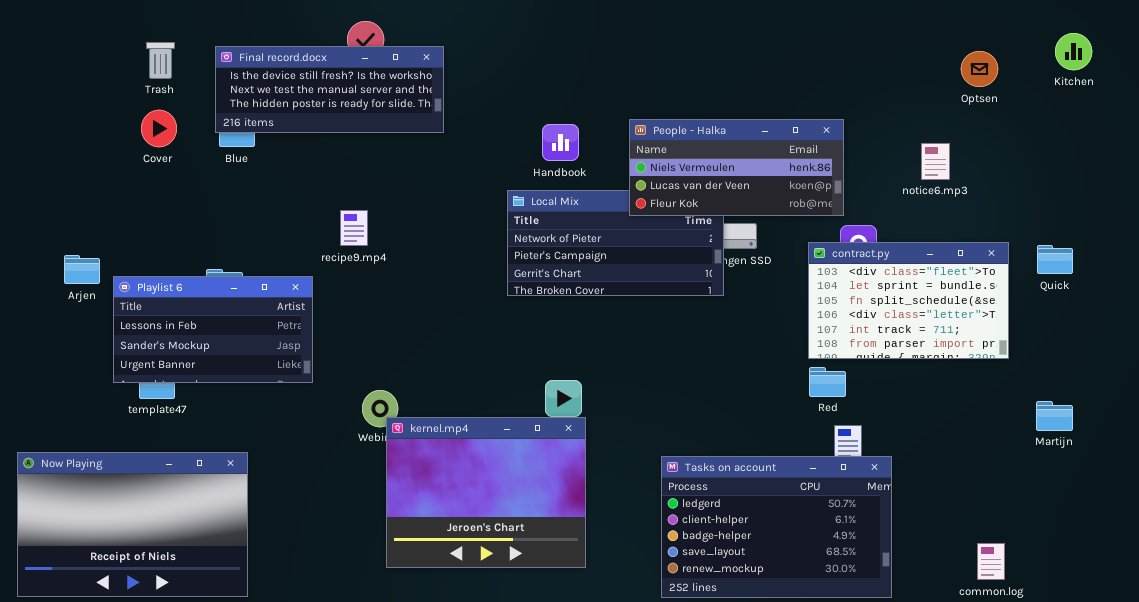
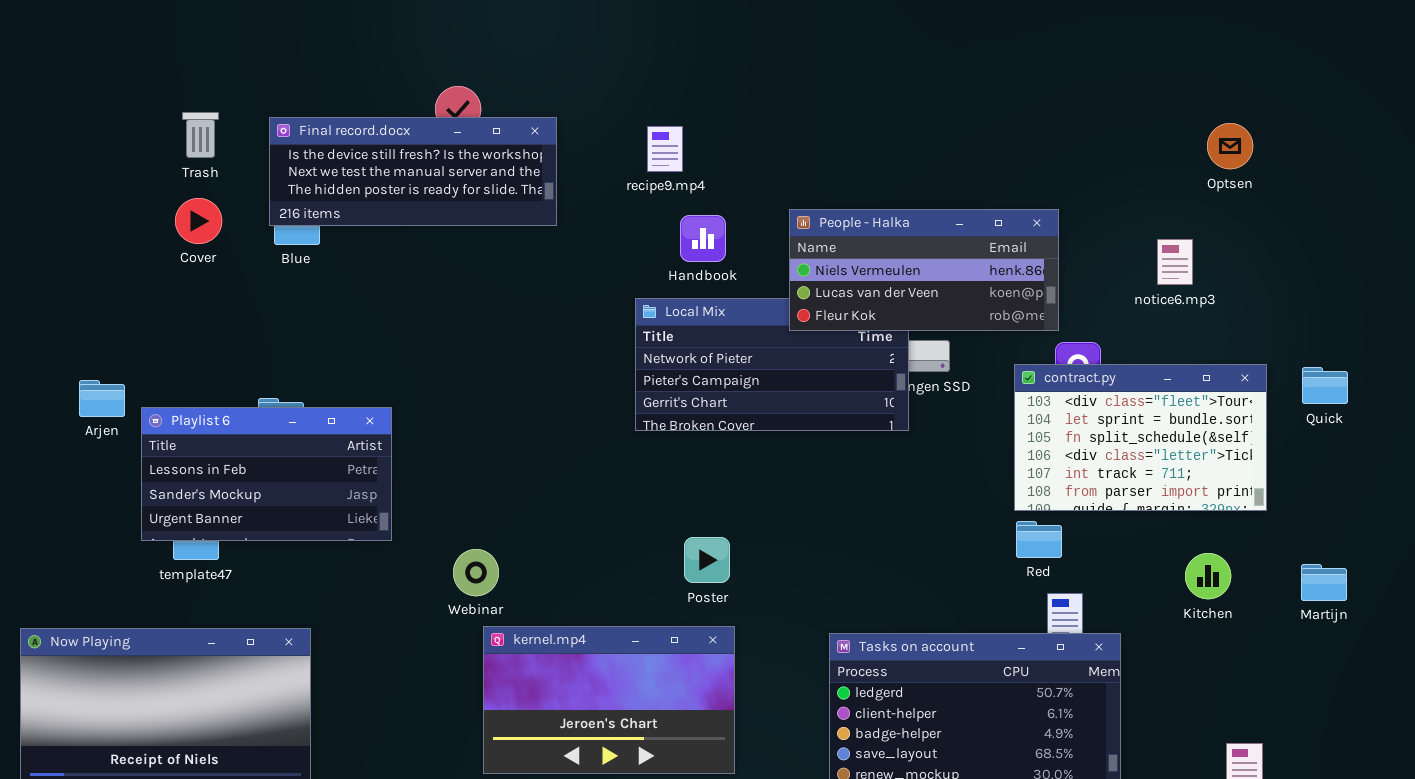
Kitchen: [1055,33,1092,70] -> [1185,553,1231,599], moved
recipe9.mp4: [340,210,368,246] -> [647,126,683,172], moved
kernel.mp4: [386,417,586,568] -> [483,626,735,774], resized

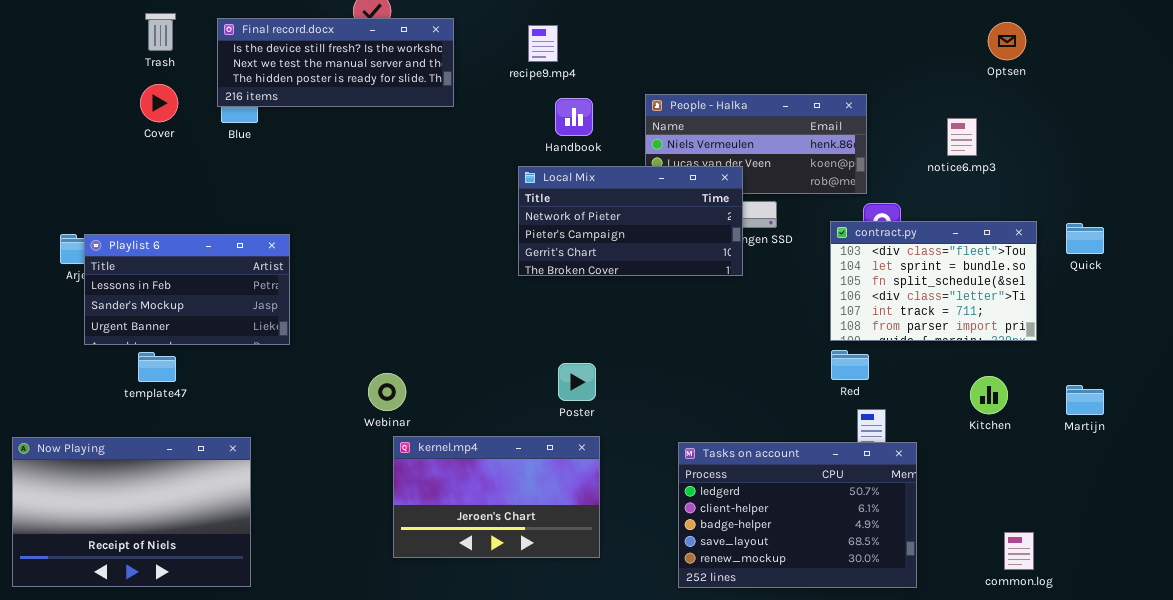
Local Mix: [635,298,909,431] -> [518,166,743,276], raised
Playlist 6: [141,407,392,541] -> [84,234,290,345], moved

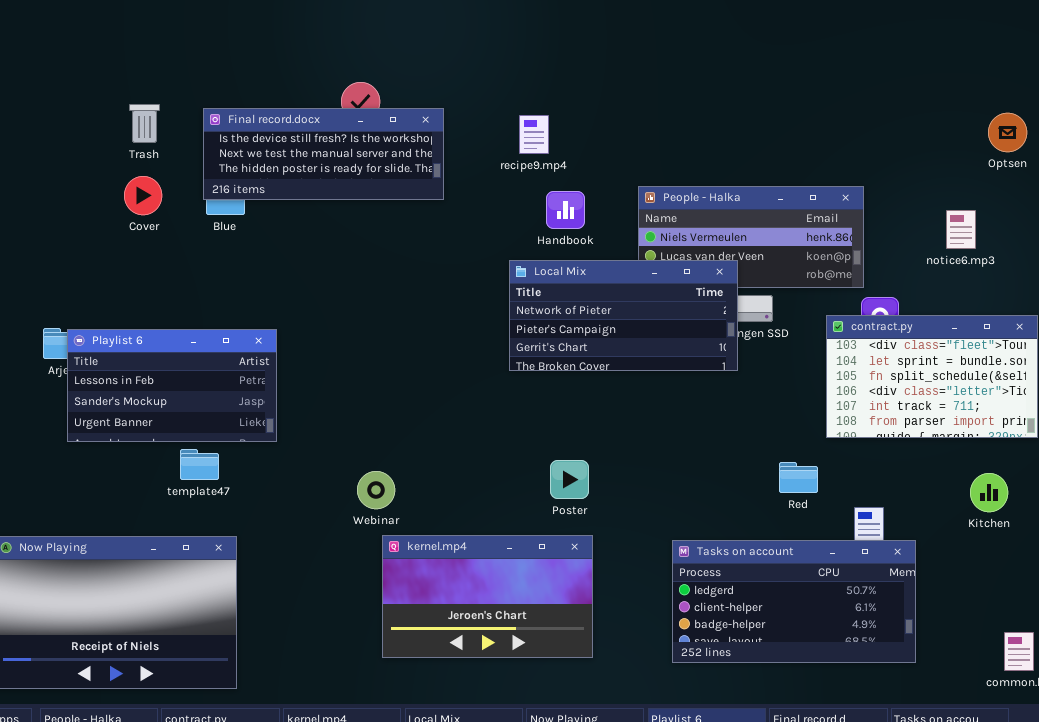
Red: [831,350,869,380] -> [779,462,818,493], moved
template47: [138,352,176,382] -> [180,449,219,480], moved
Tasks on account: [678,442,917,588] -> [672,540,916,663], resized

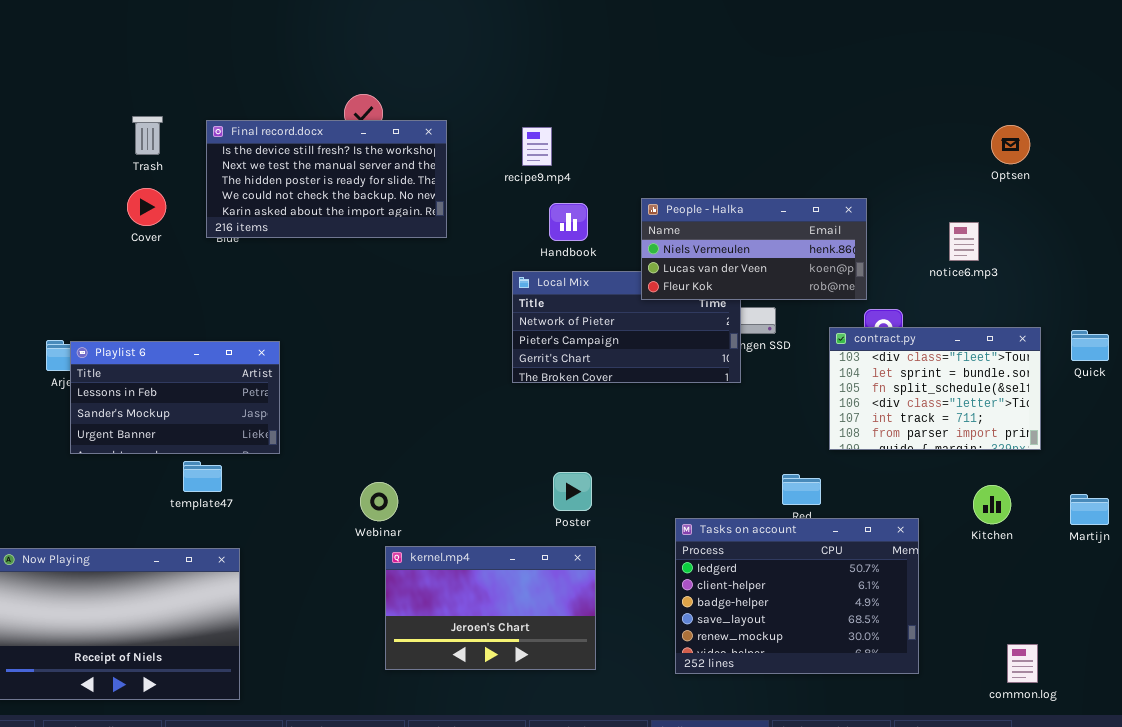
Final record.docx: [203,108,444,200] -> [206,120,447,238], resized
People - Halka: [638,186,864,288] -> [641,198,867,300], raised
Tasks on account: [672,540,916,663] -> [675,518,919,674], resized

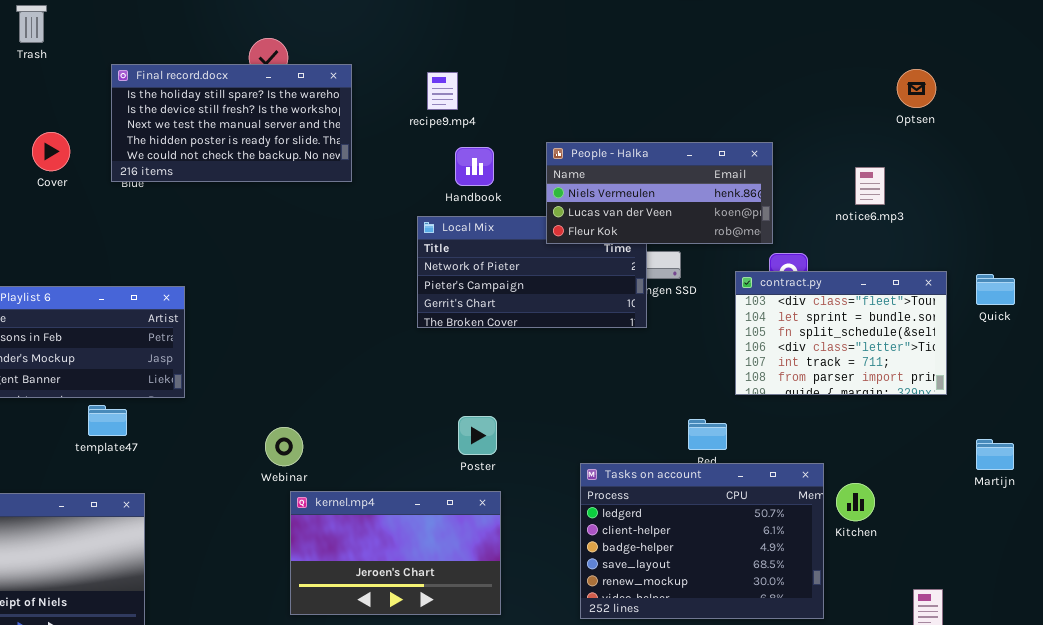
Trash: [132,116,163,155] -> [16,5,47,43], moved
Final record.docx: [206,120,447,238] -> [111,64,352,182], scrolled up 1 row
Kitchen: [973,485,1011,524] -> [836,483,875,521], moved

